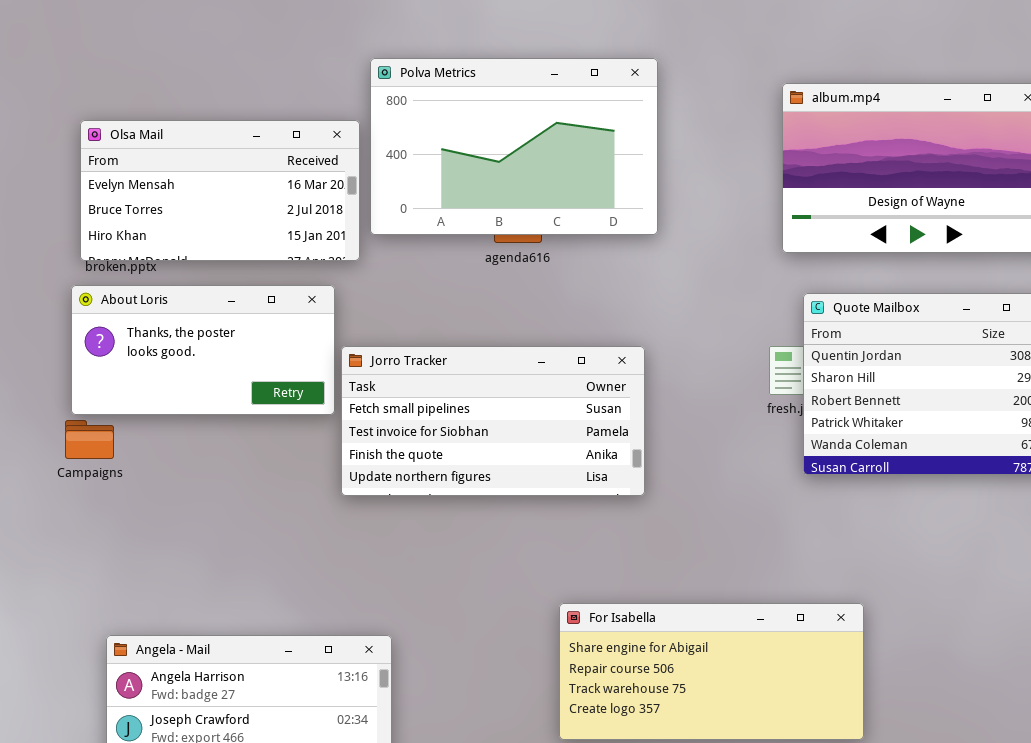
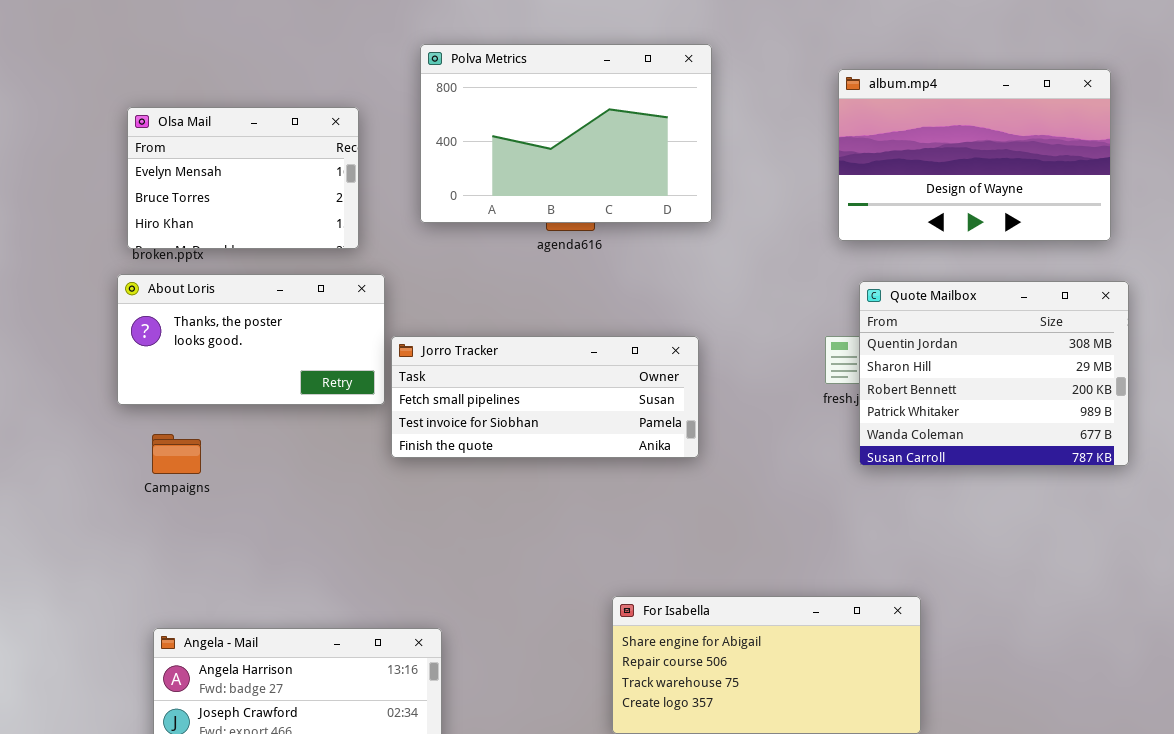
Olsa Mail: [80,120,360,261] -> [127,107,359,249], resized
Jorro Tracker: [341,346,645,496] -> [391,336,699,458], resized
Campaigns: [65,420,114,459] -> [152,434,201,474], moved

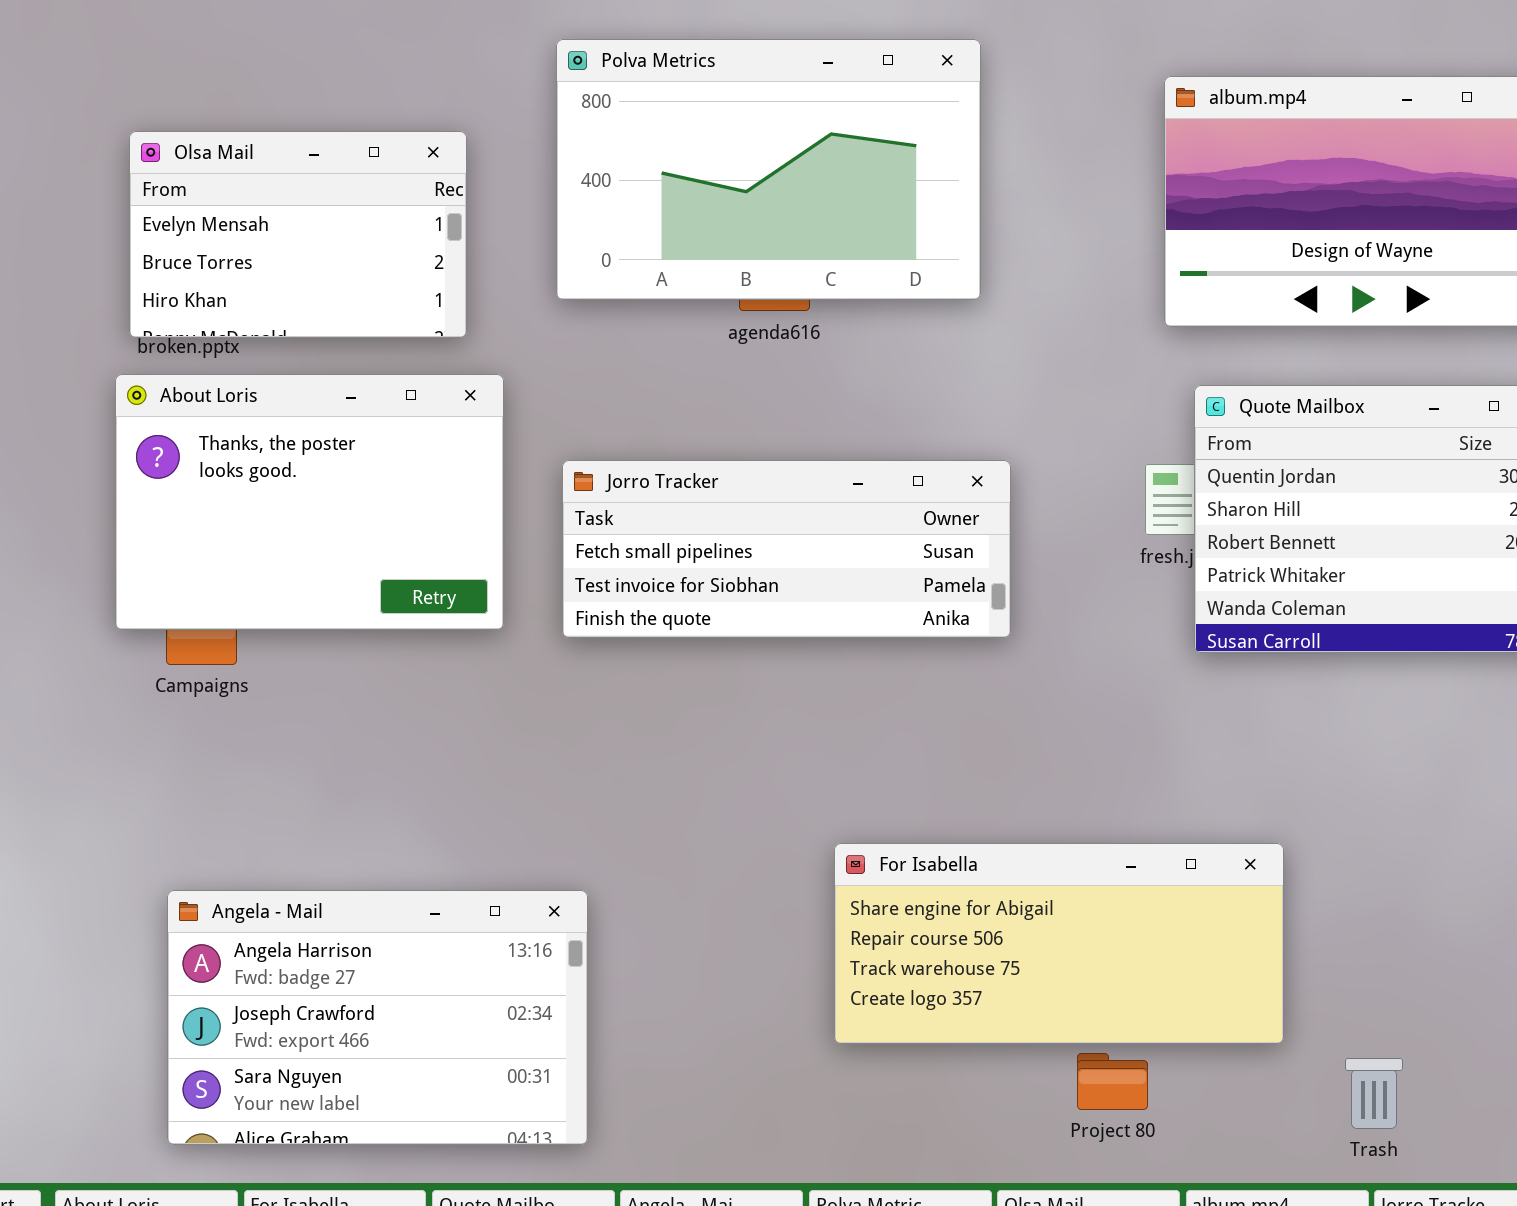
About Loris: [117,274,385,405] -> [115,374,504,630], resized
Jorro Tracker: [391,336,699,458] -> [562,460,1011,638], moved

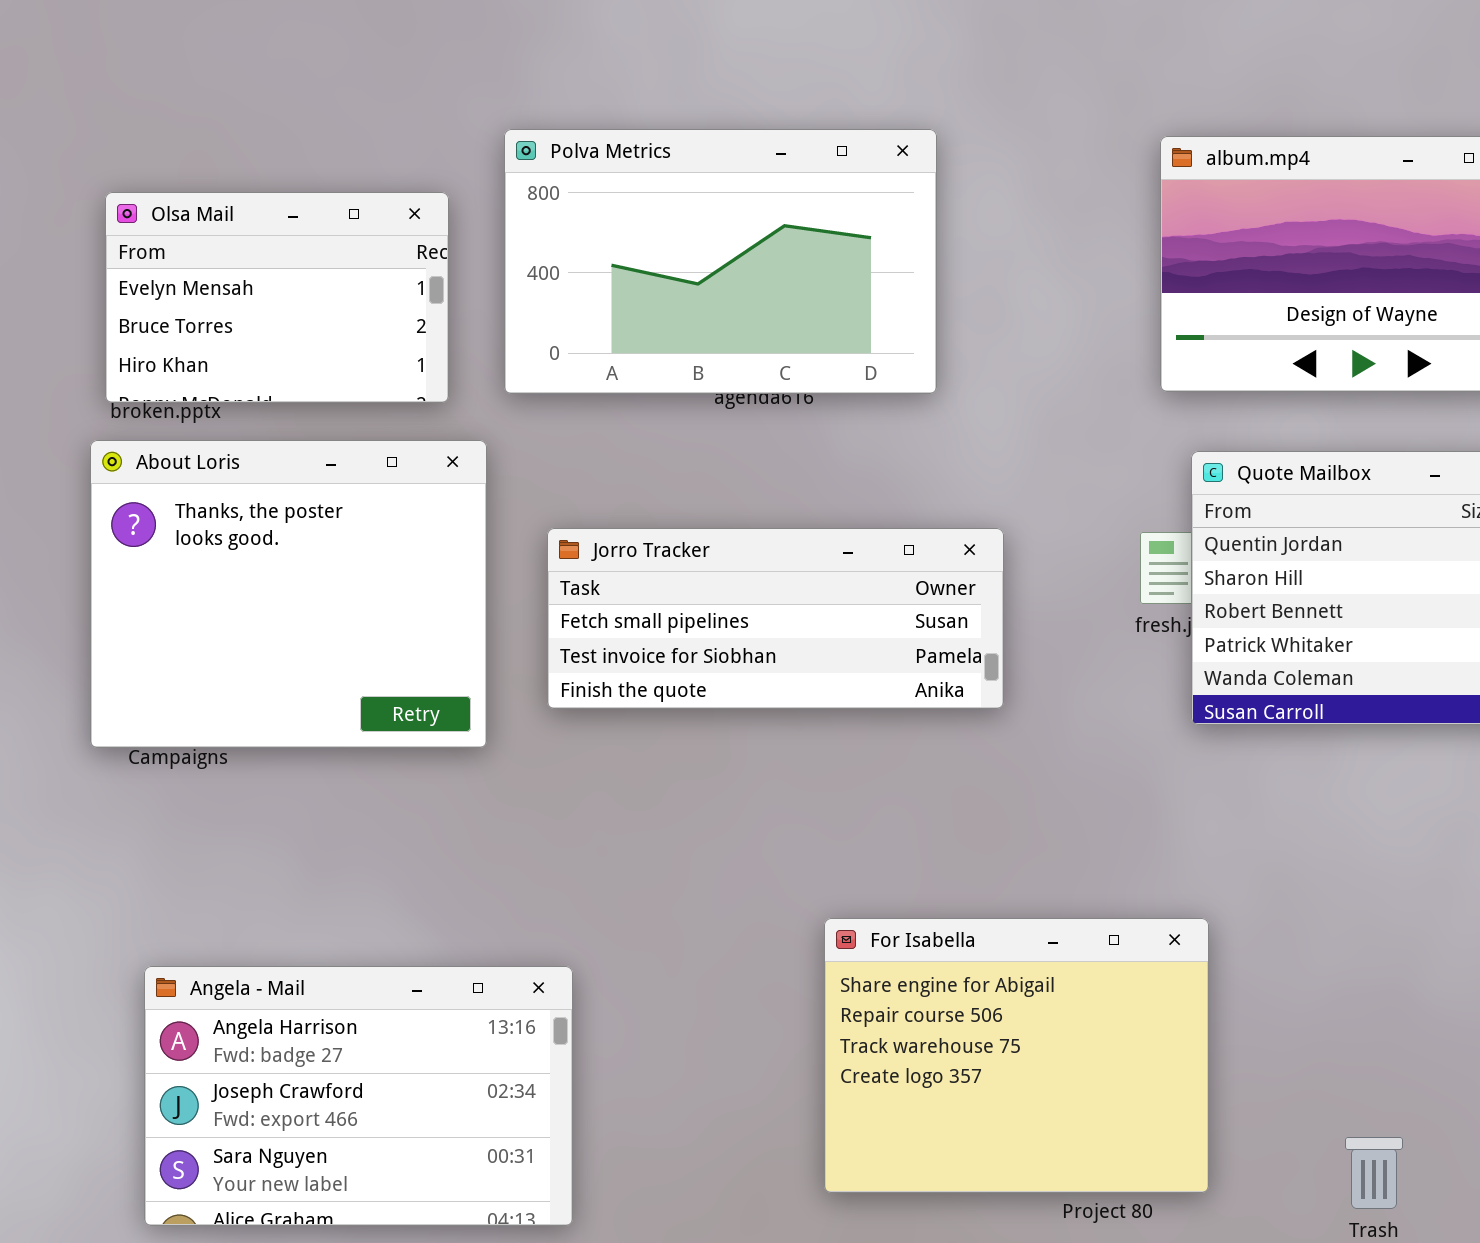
Polva Metrics: [556,39,981,300] -> [504,129,937,394], moved
About Loris: [115,374,504,630] -> [90,440,487,748], resized
For Isabella: [834,843,1284,1044] -> [824,918,1209,1193], resized

